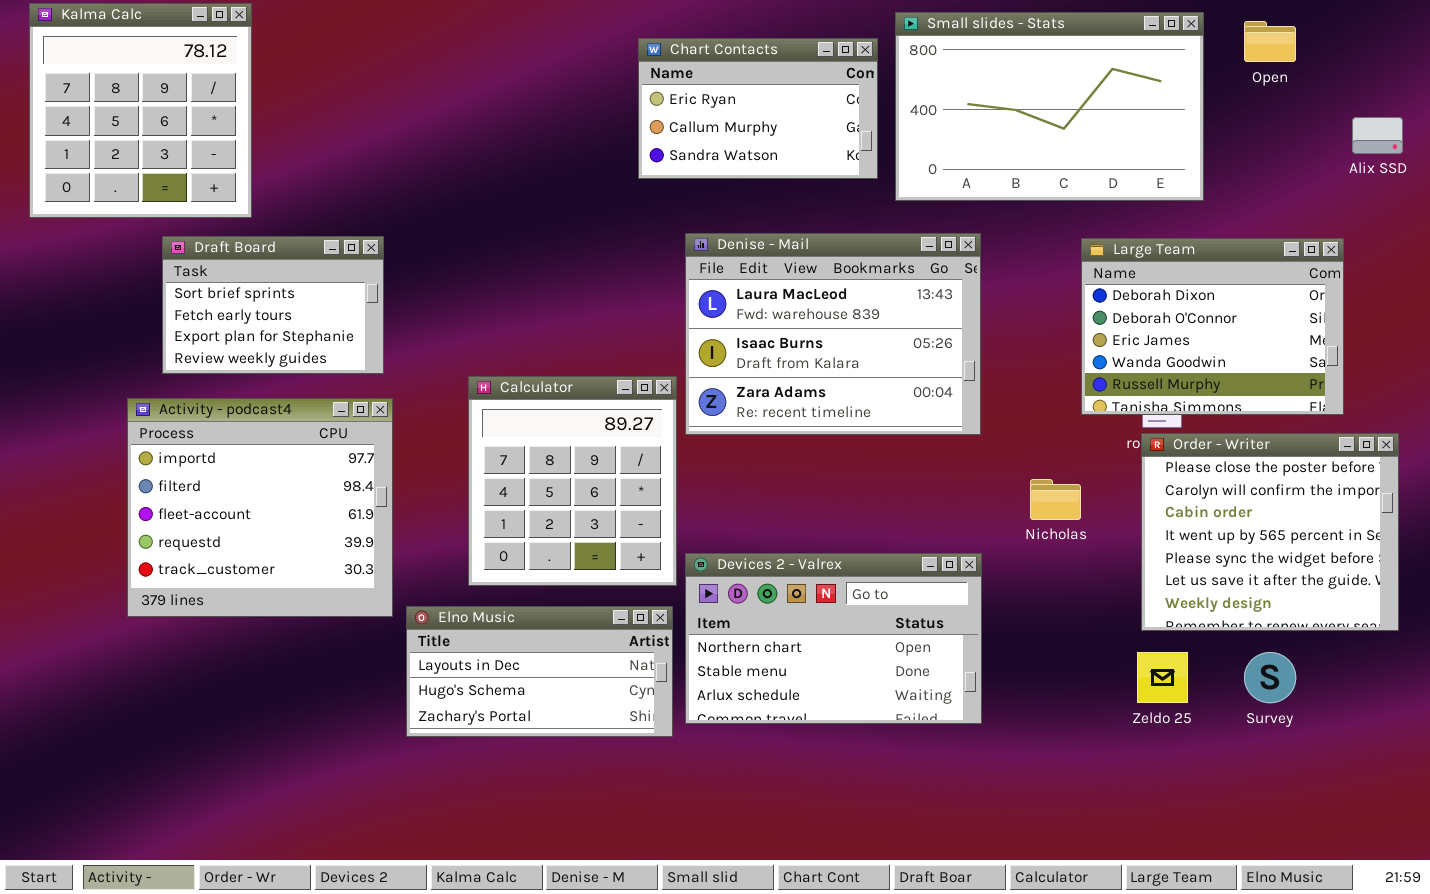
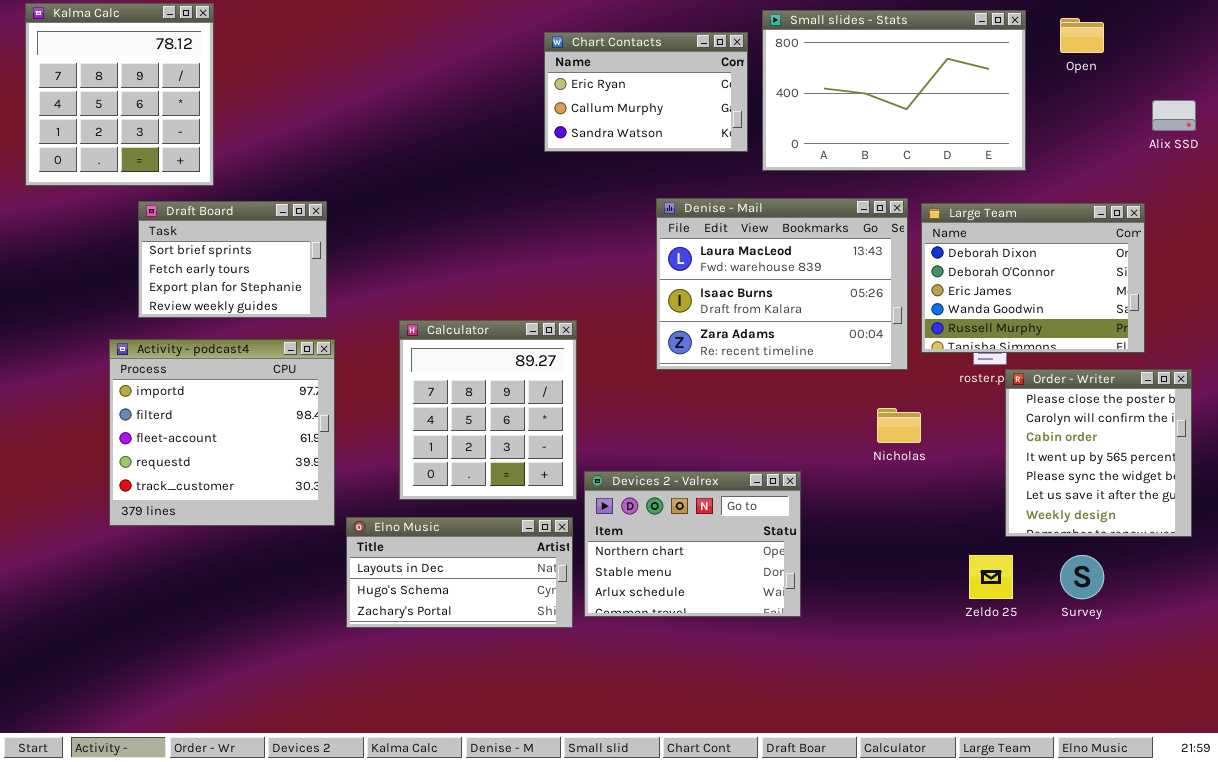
Denise - Mail: [685,233,981,435] -> [656,198,908,370], moved
Order - Writer: [1141,433,1399,631] -> [1005,369,1192,537], resized
Devices 2 - Valrex: [685,553,982,724] -> [584,471,801,617], resized

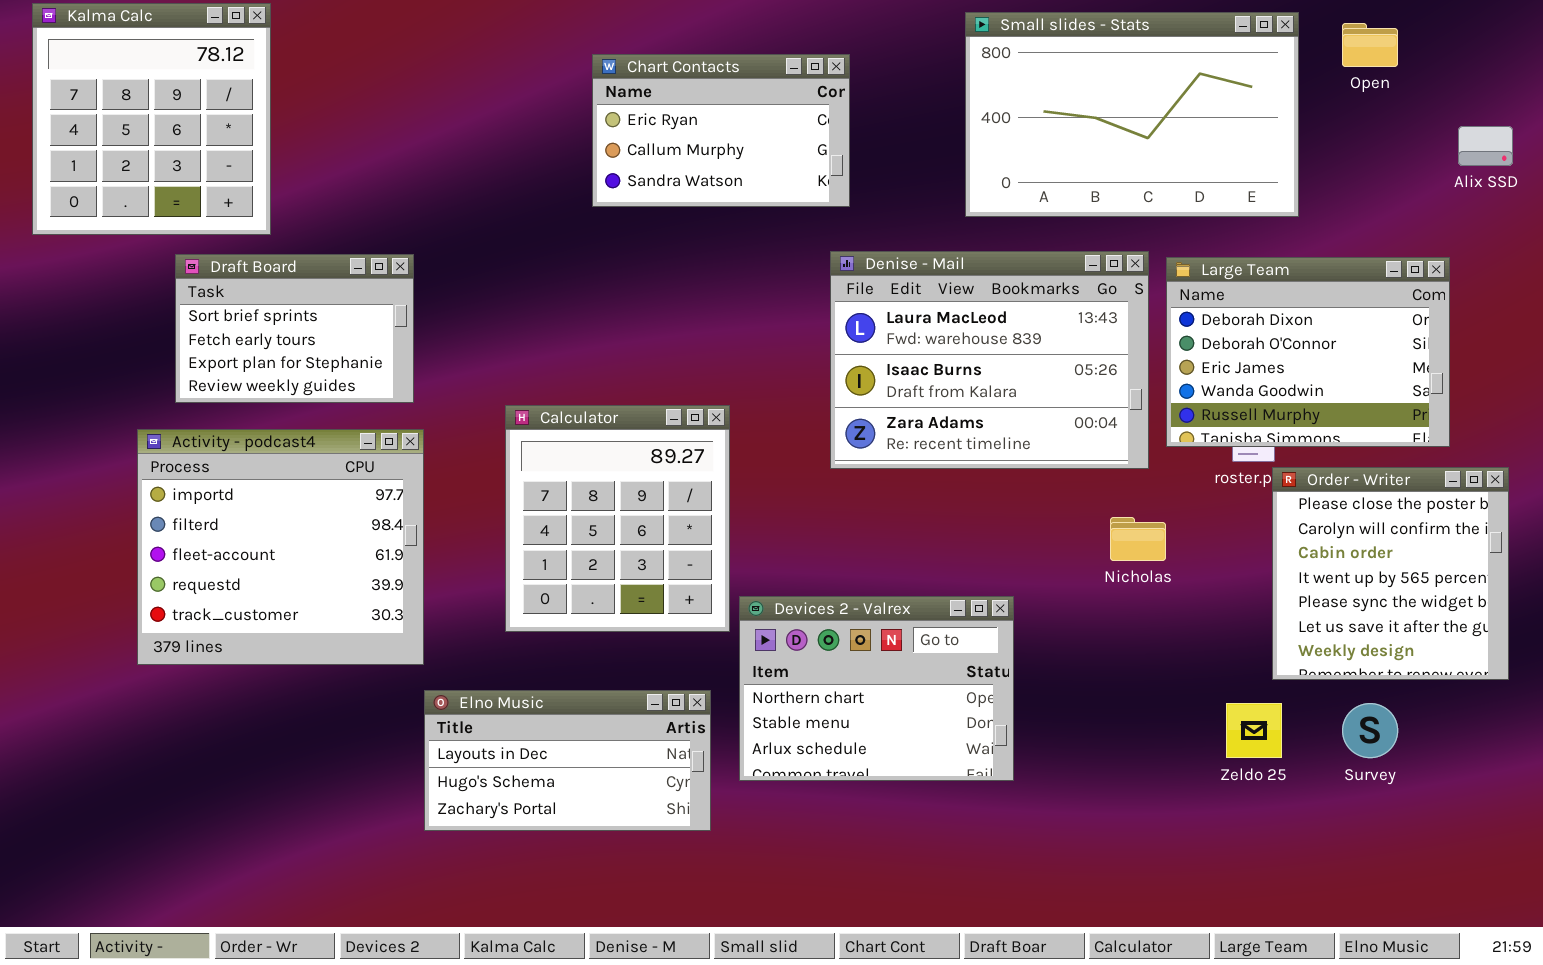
Chart Contacts: [544,32,748,152] -> [592,54,850,207], moved
Elno Music: [346,517,573,628] -> [424,690,711,831], moved

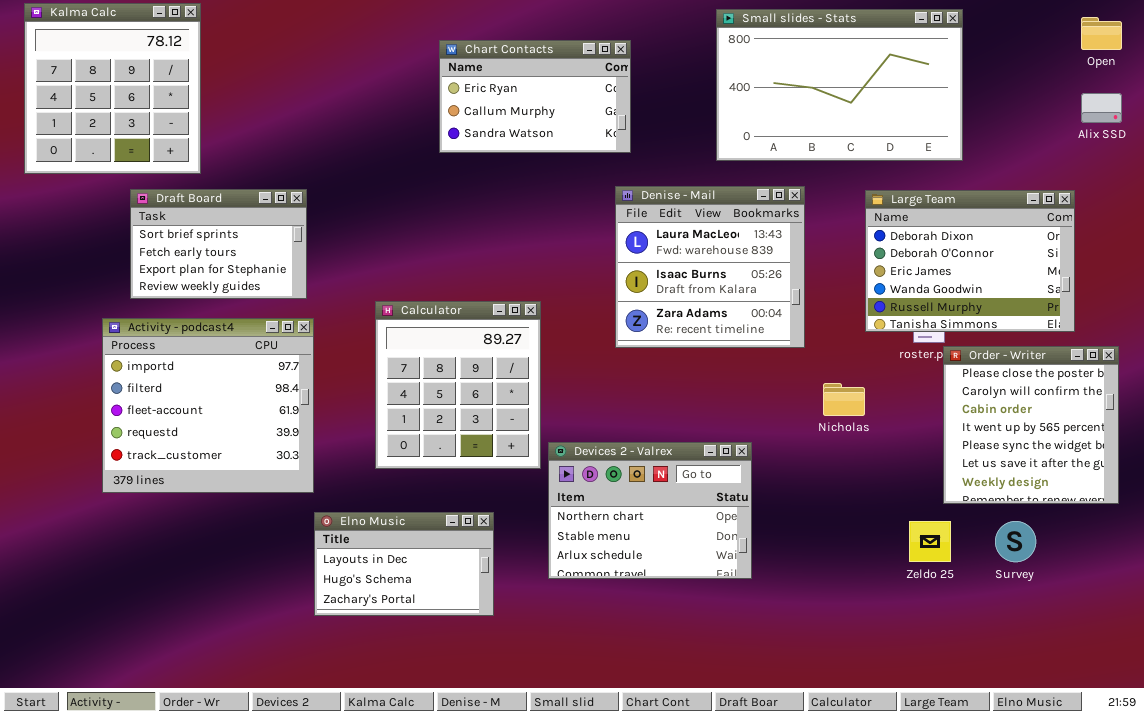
Open: [1342,23,1398,67] -> [1081,17,1122,50], moved
Denise - Mail: [830,251,1149,469] -> [615,186,805,348], resized
Elno Music: [424,690,711,831] -> [314,512,494,616], resized

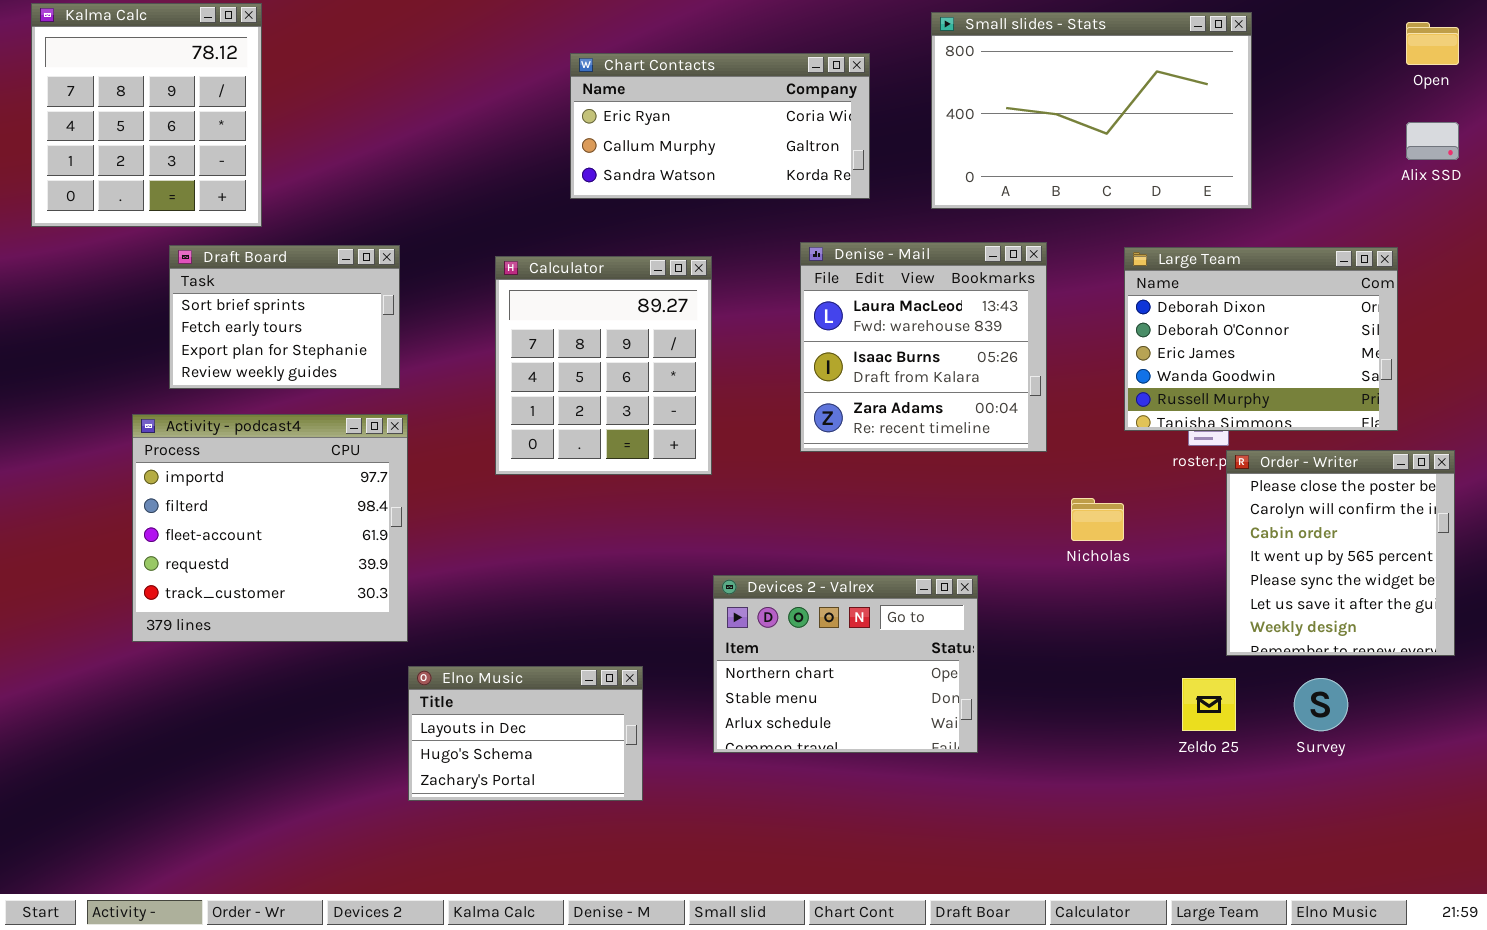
Chart Contacts: [439,40,631,153] -> [570,53,870,199], resized
Calculator: [375,301,541,469] -> [495,256,712,475], moved

